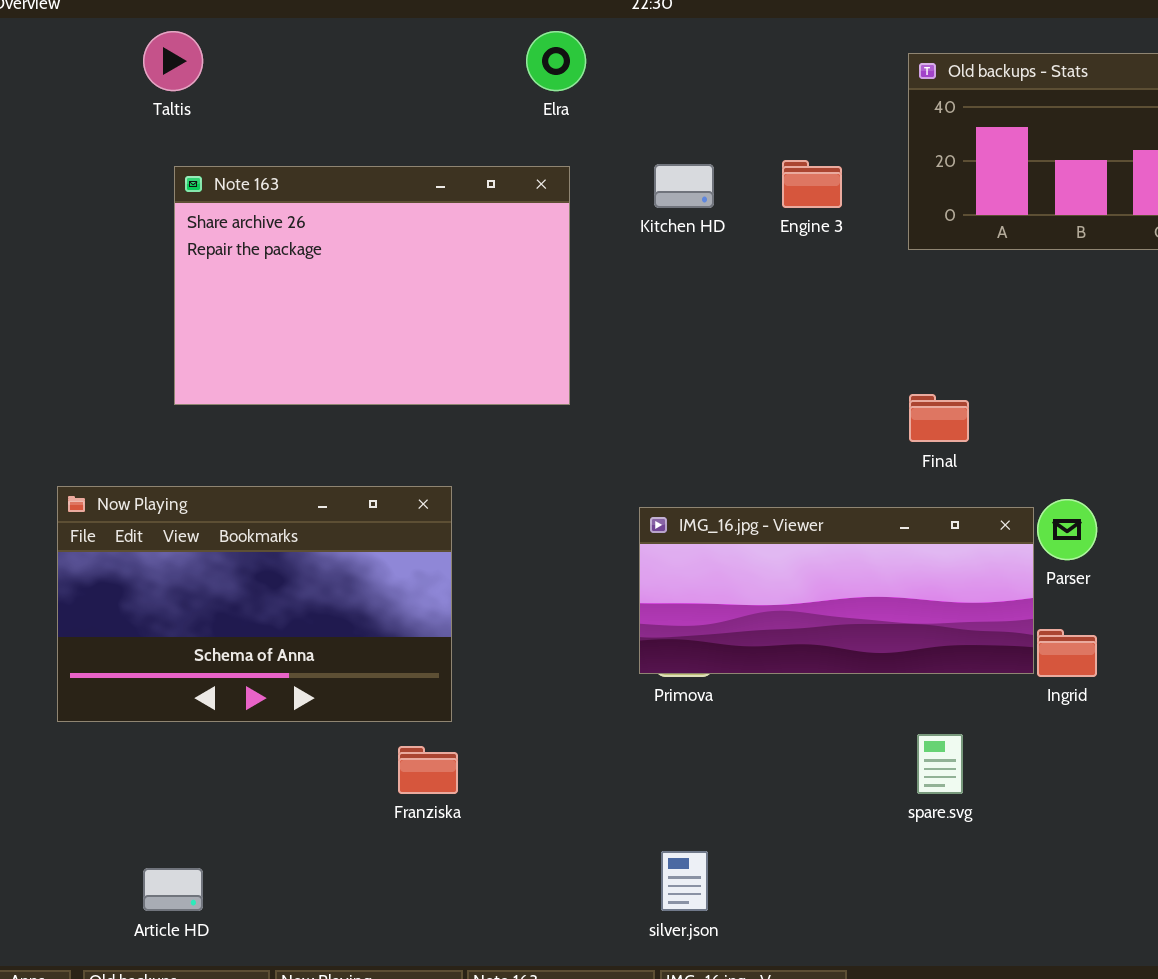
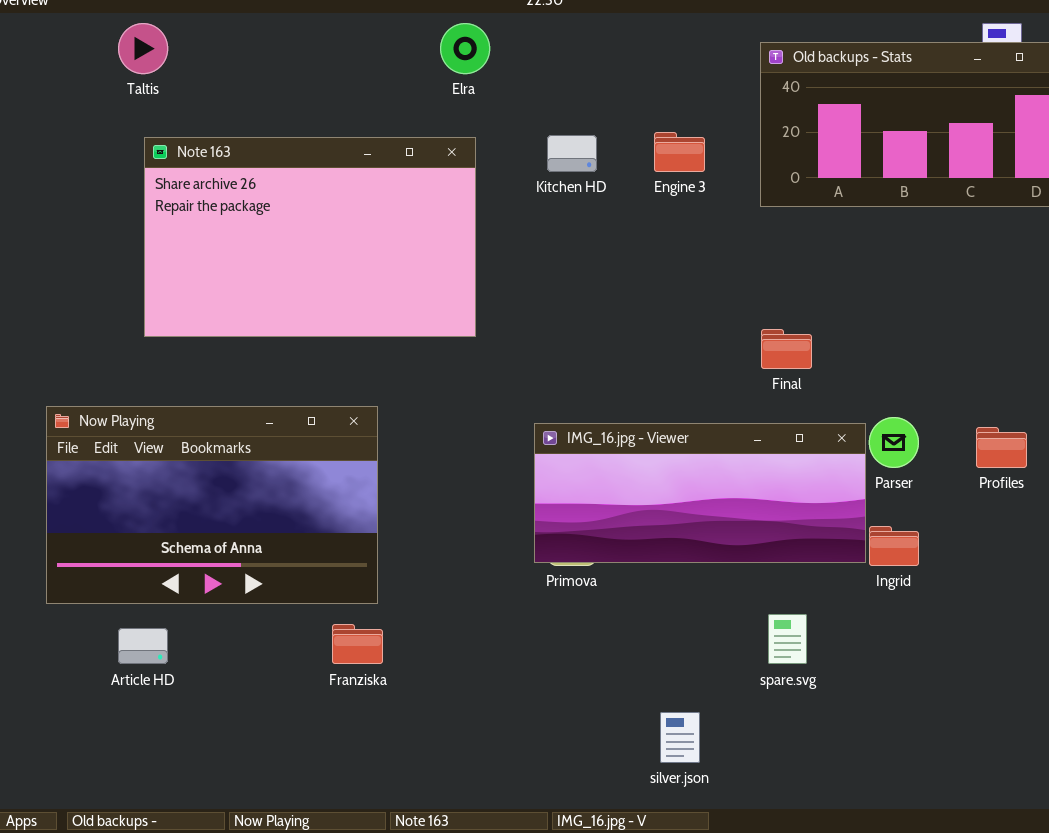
silver.json: [661,851,708,911] -> [660,712,700,763], moved
Article HD: [143,868,203,911] -> [118,628,168,664], moved

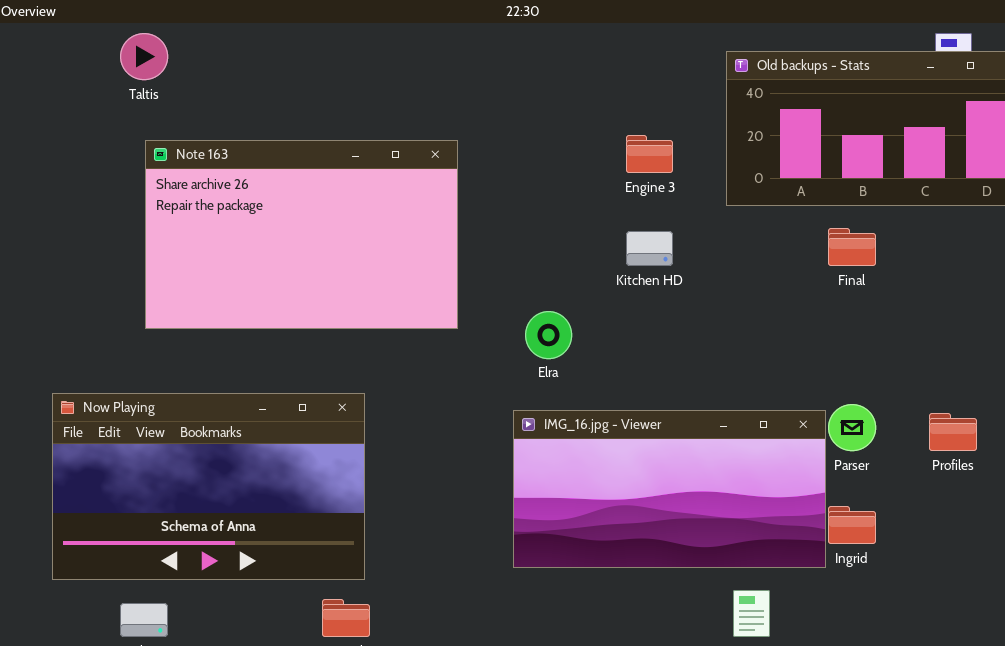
Elra: [440,23,490,74] -> [525,311,572,359], moved
Kitchen HD: [547,135,597,172] -> [626,231,673,266], moved
Final: [761,329,812,369] -> [828,228,876,266], moved
IMG_16.jpg - Viewer: [534,423,866,563] -> [513,410,826,568], resized

